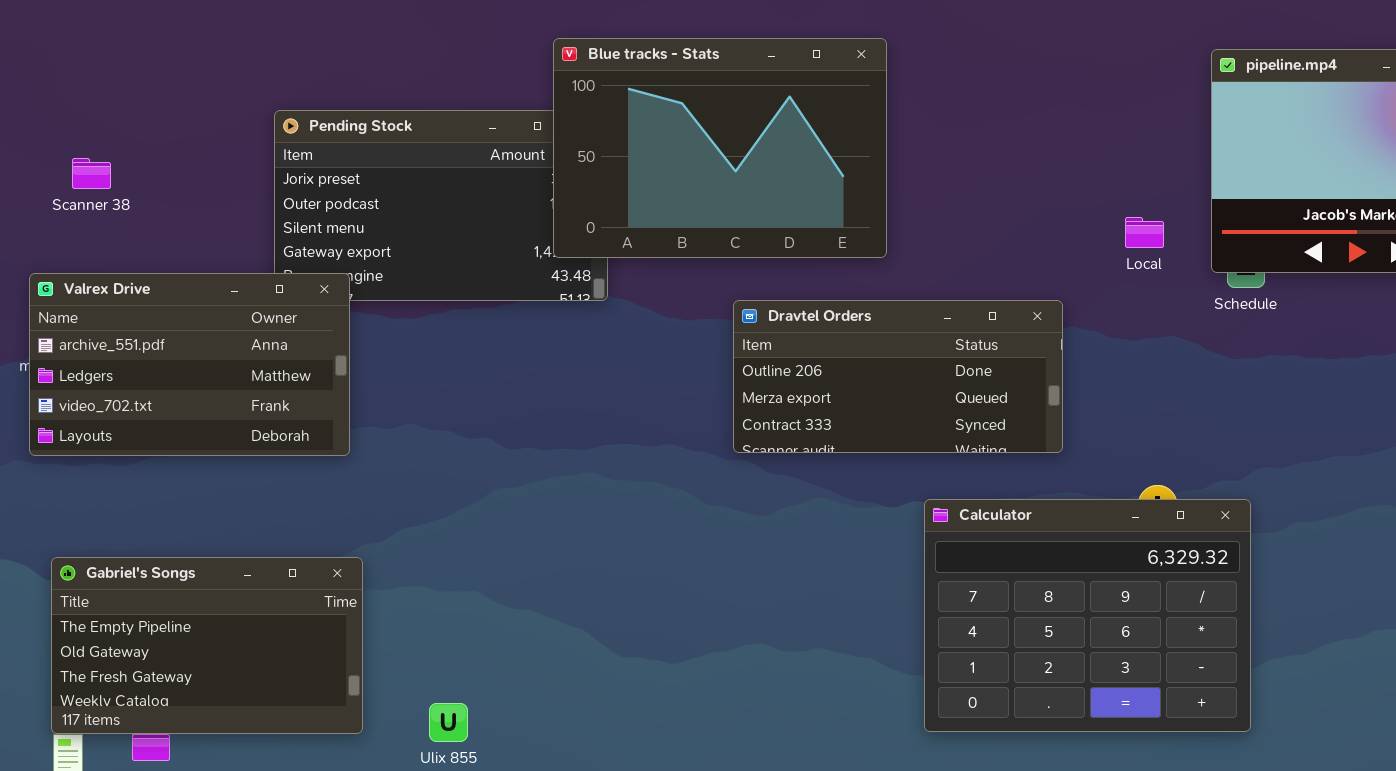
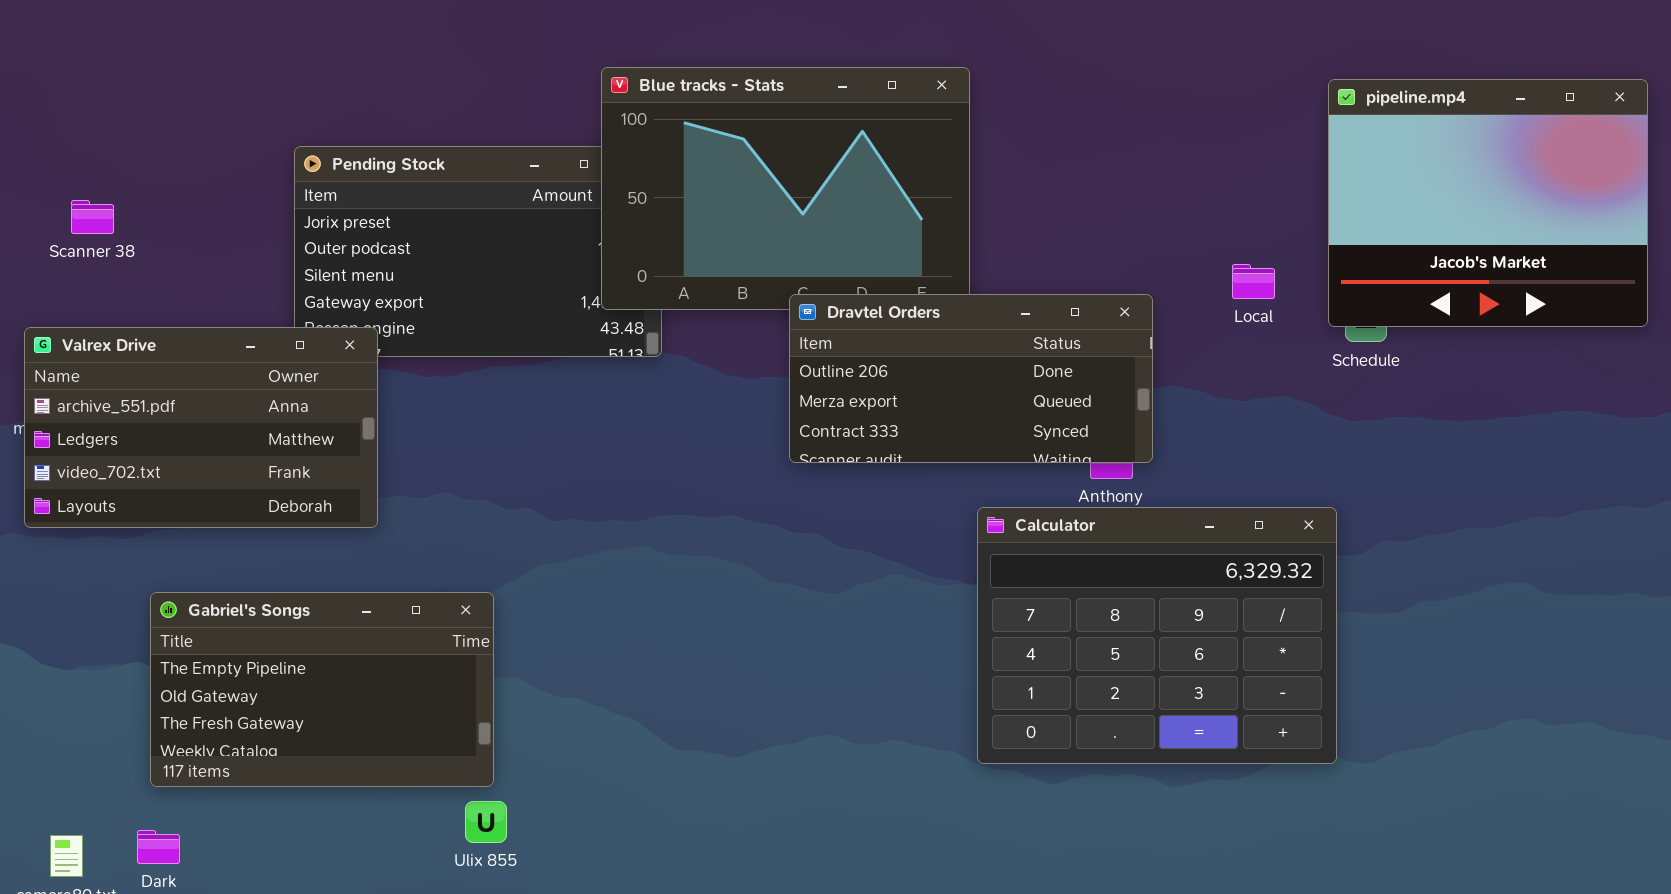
Dravtel Orders: [733,300,1063,453] -> [789,294,1153,463], moved
Calculator: [924,499,1251,732] -> [977,507,1337,764], moved
Gabriel's Songs: [51,557,363,734] -> [150,592,494,787], moved

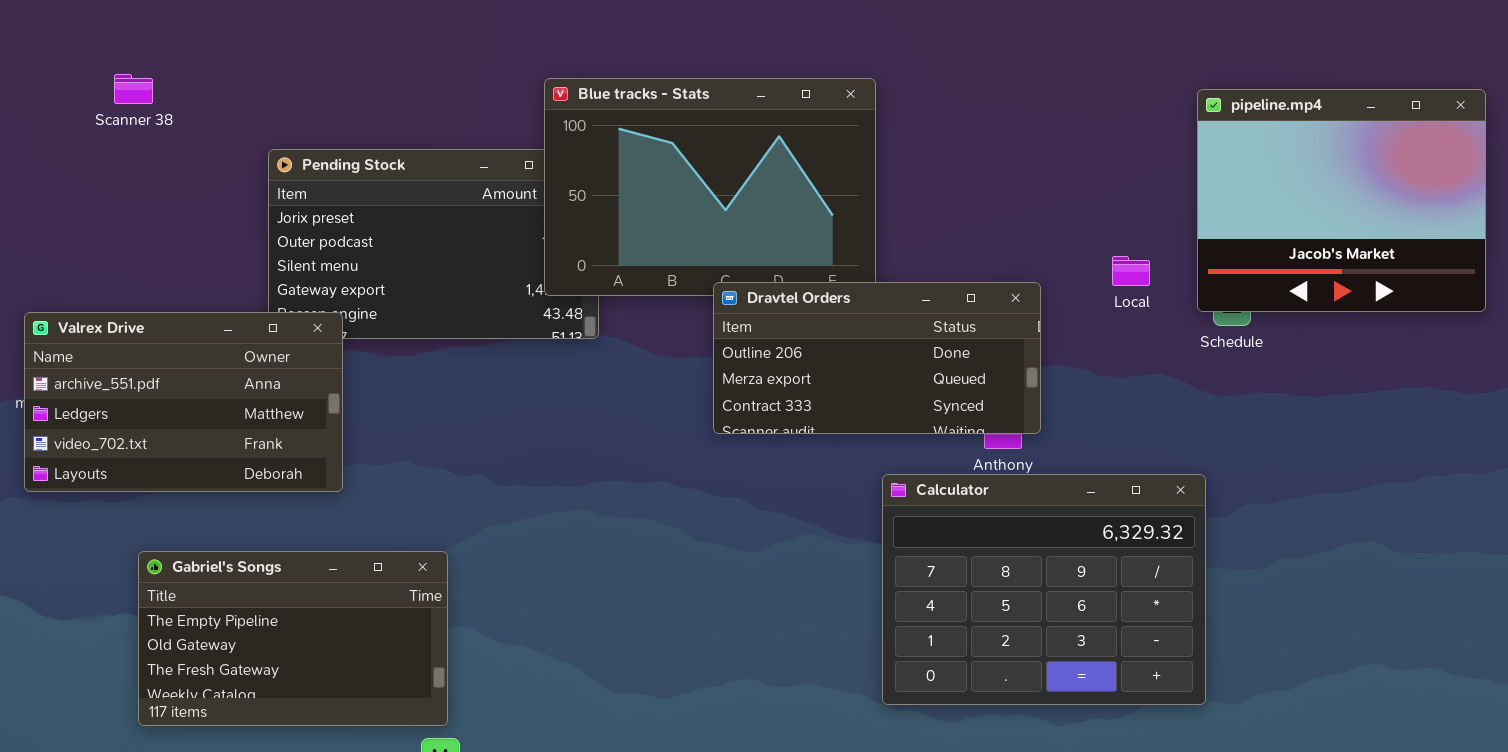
Scanner 38: [71,200,114,234] -> [114,74,153,104], moved

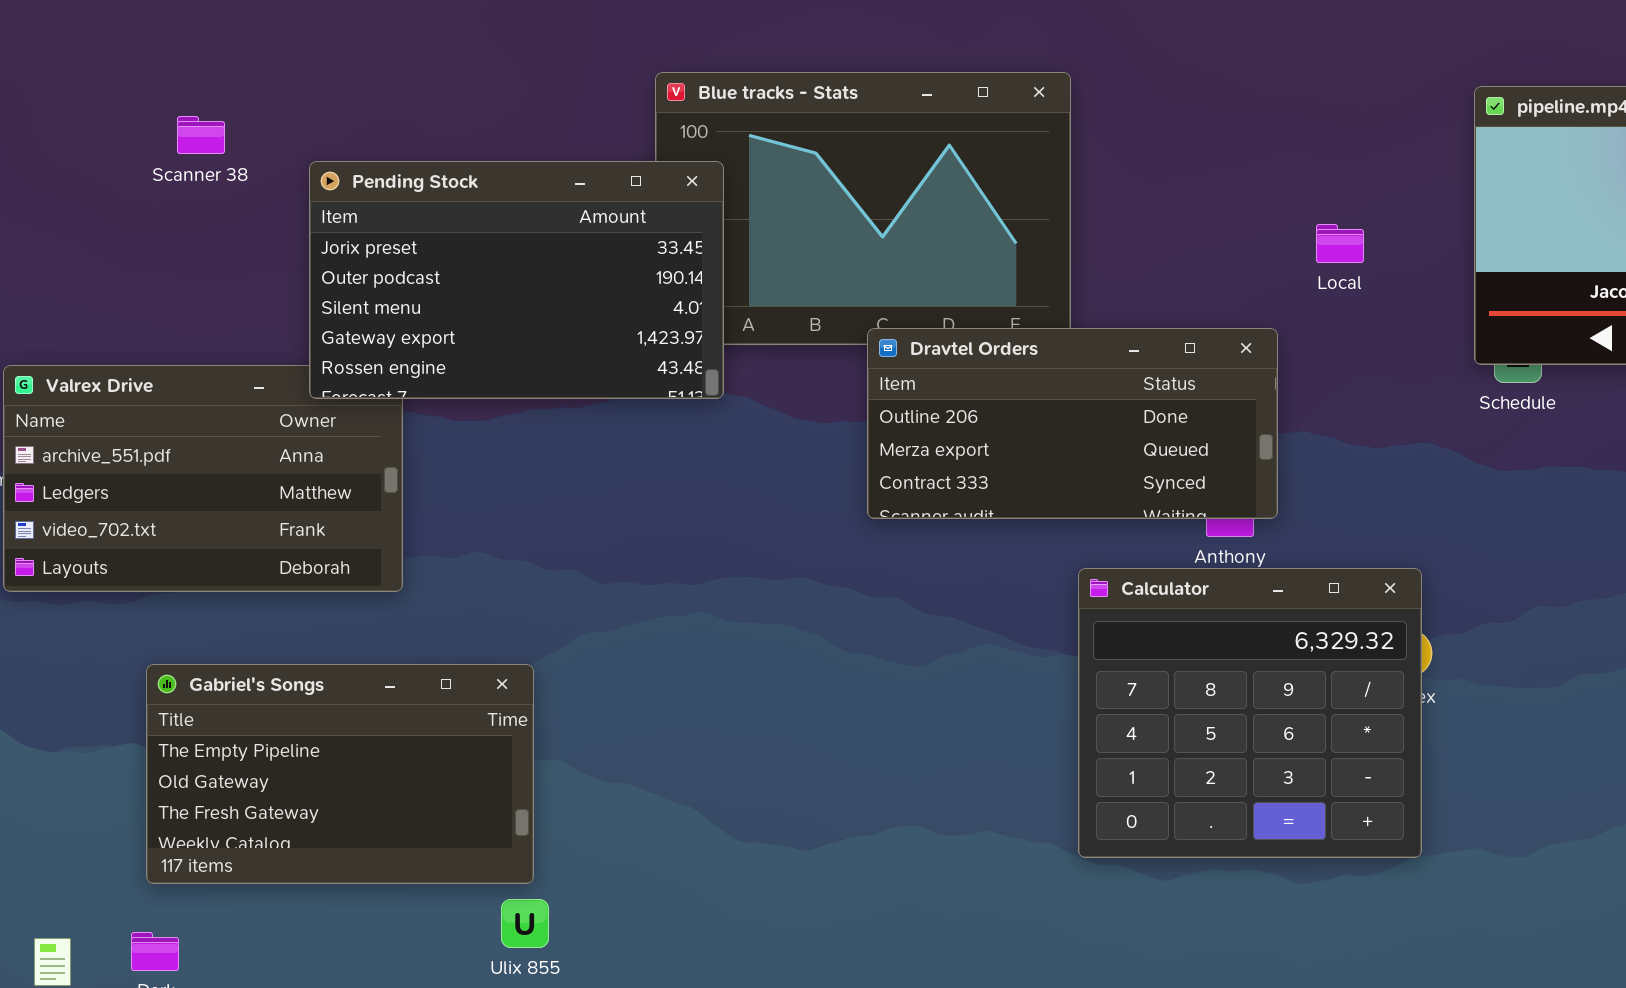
Scanner 38: [114,74,153,104] -> [177,116,225,154], moved
Pending Stock: [268,149,599,339] -> [309,161,724,399], raised
Local: [1112,256,1150,286] -> [1316,224,1364,263], moved
Calculator: [882,474,1206,705] -> [1078,568,1422,858], resized

